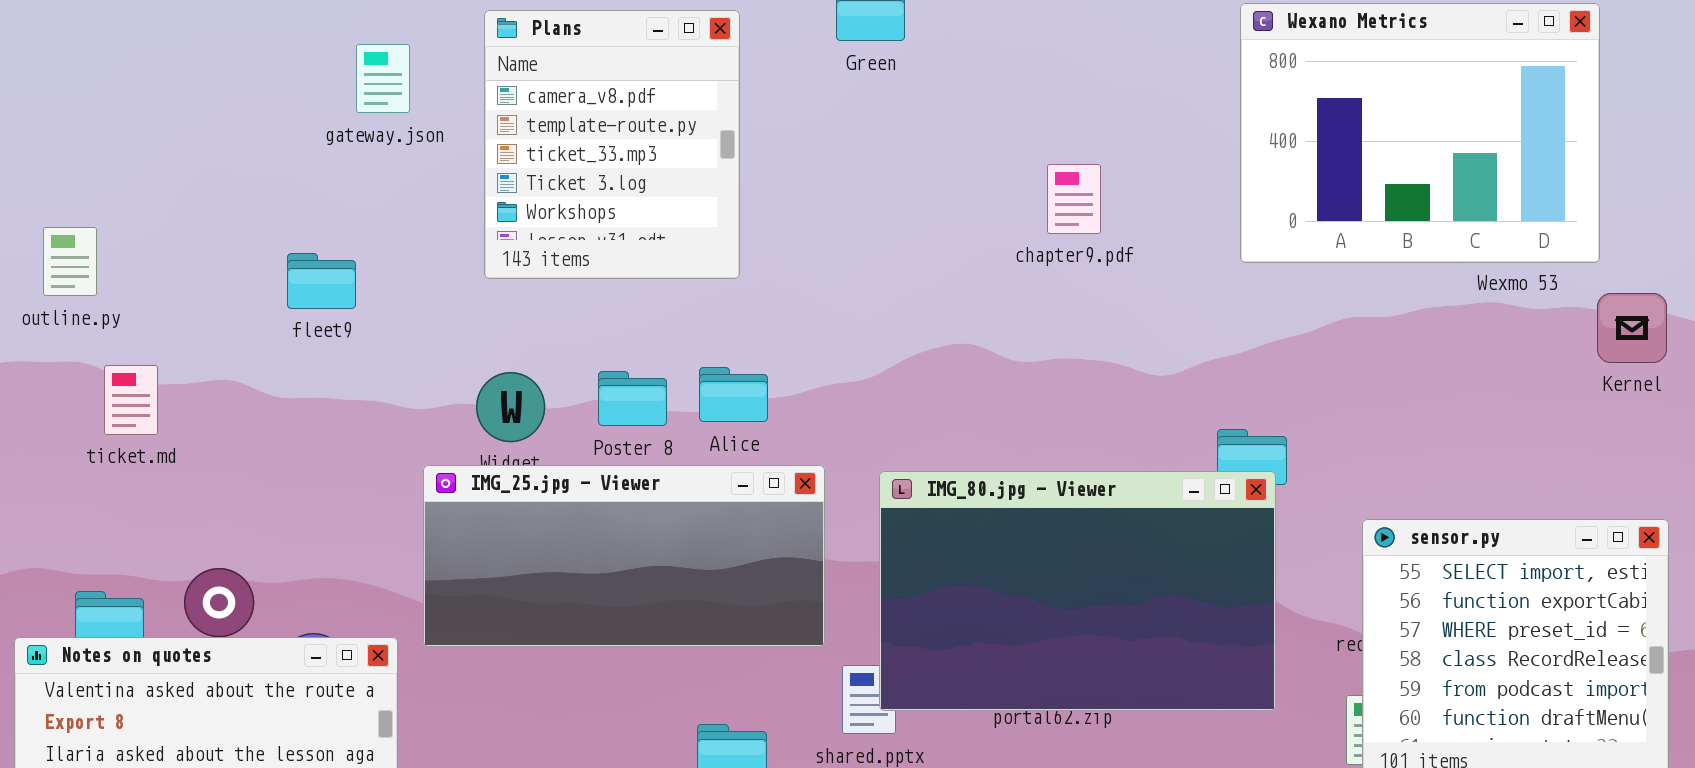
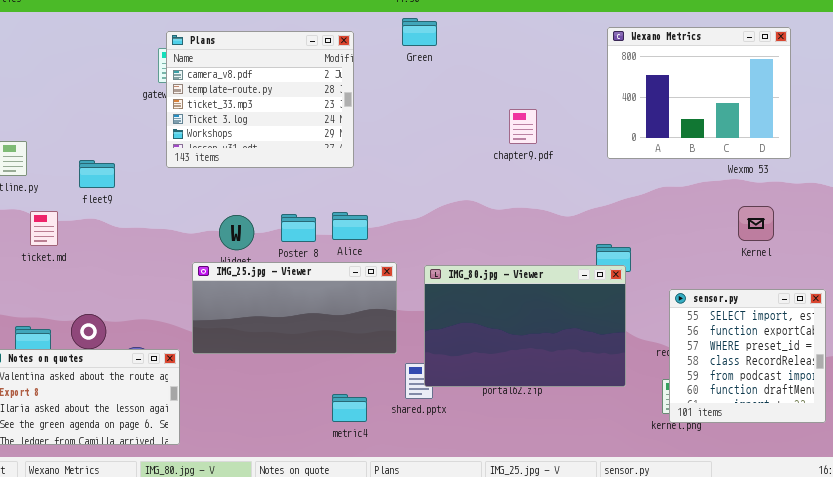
Plans: [484,10,740,279] -> [166,31,354,168], resized
fleet9: [287,253,356,309] -> [79,160,115,188], moved
Kernel: [1597,293,1667,363] -> [738,206,774,241], moved

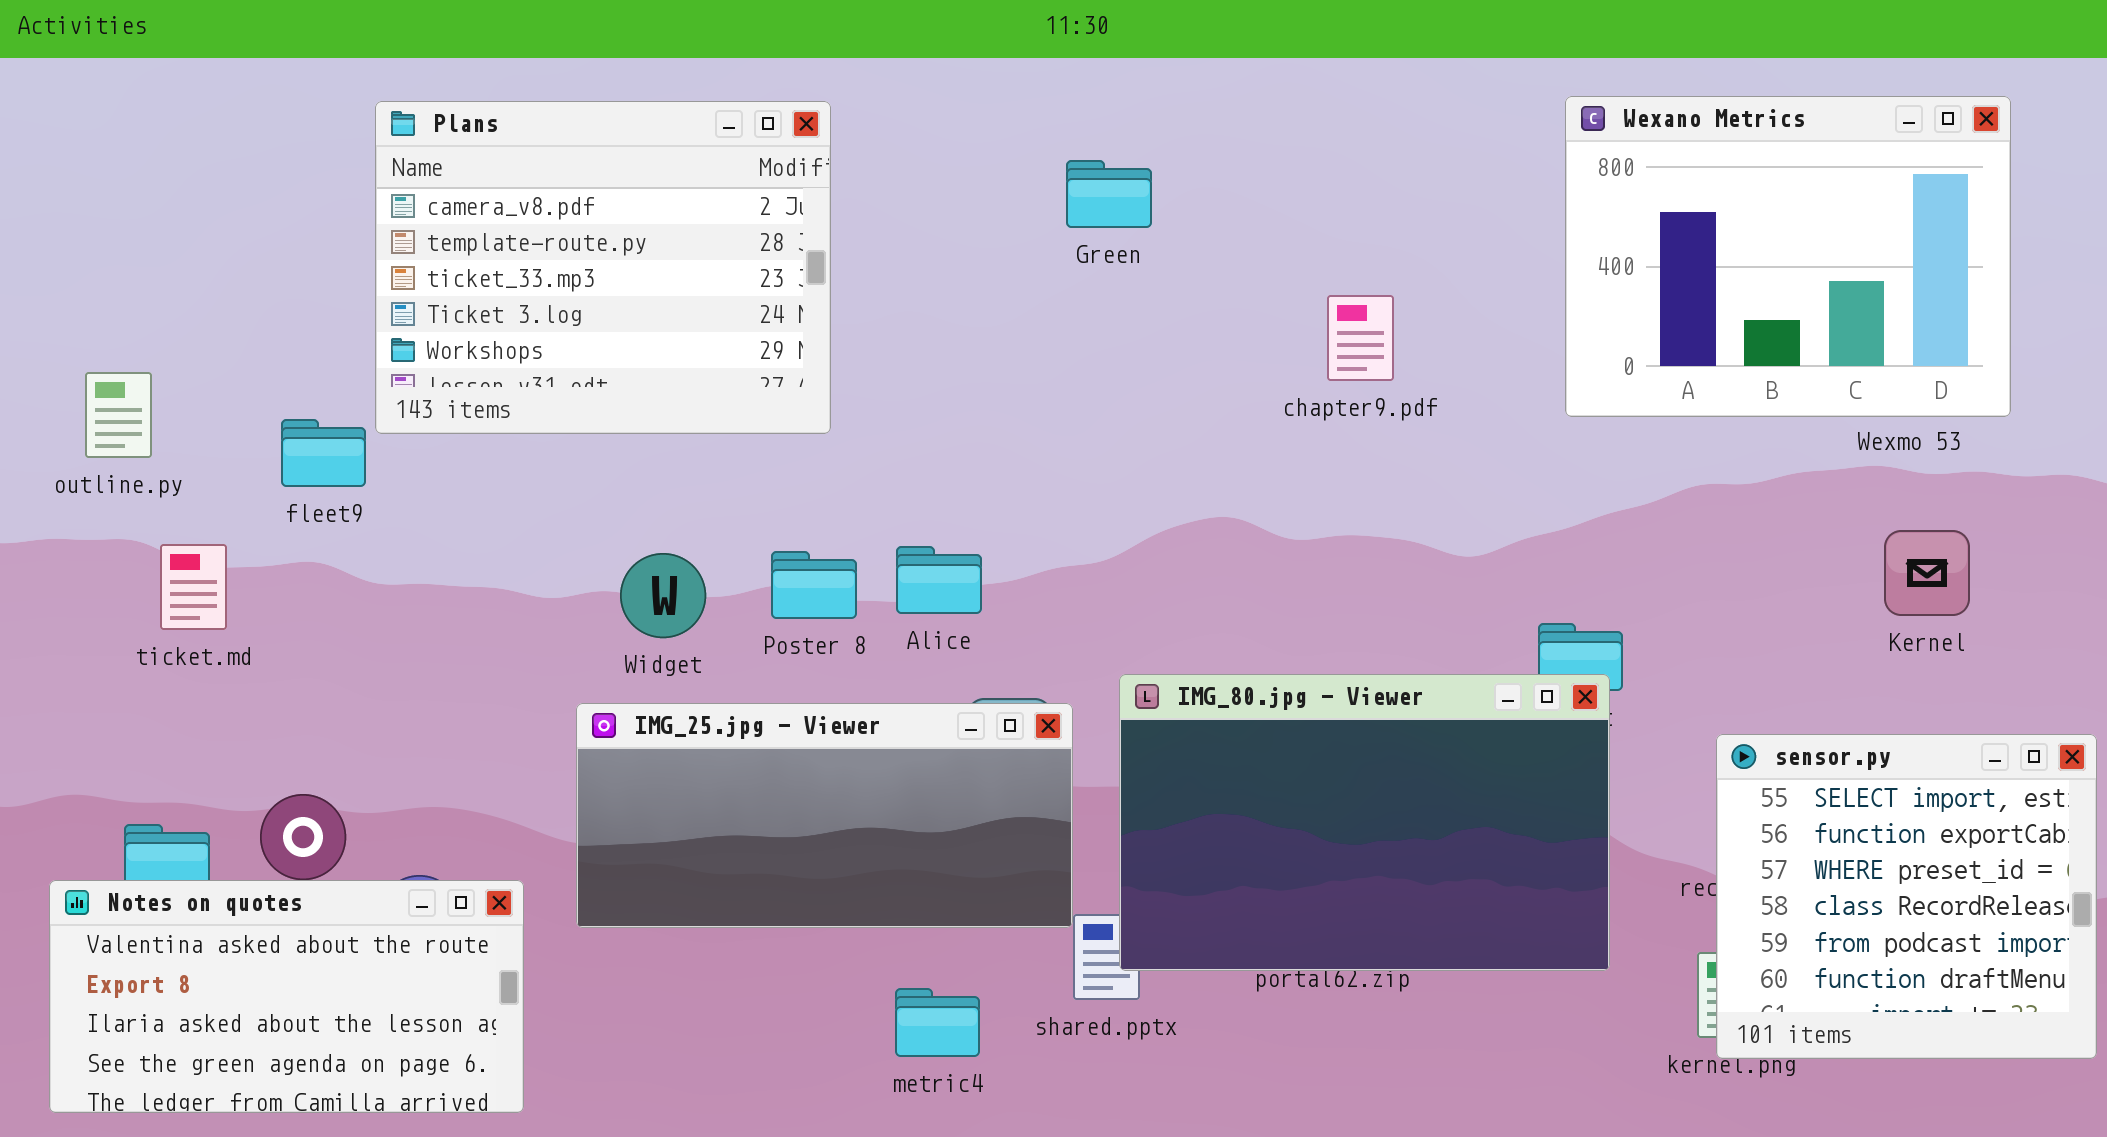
Green: [402,18,437,46] -> [1066,160,1152,228], moved
Plans: [166,31,354,168] -> [375,101,831,434], moved
IMG_25.jpg - Viewer: [192,262,397,354] -> [576,703,1073,928], moved

